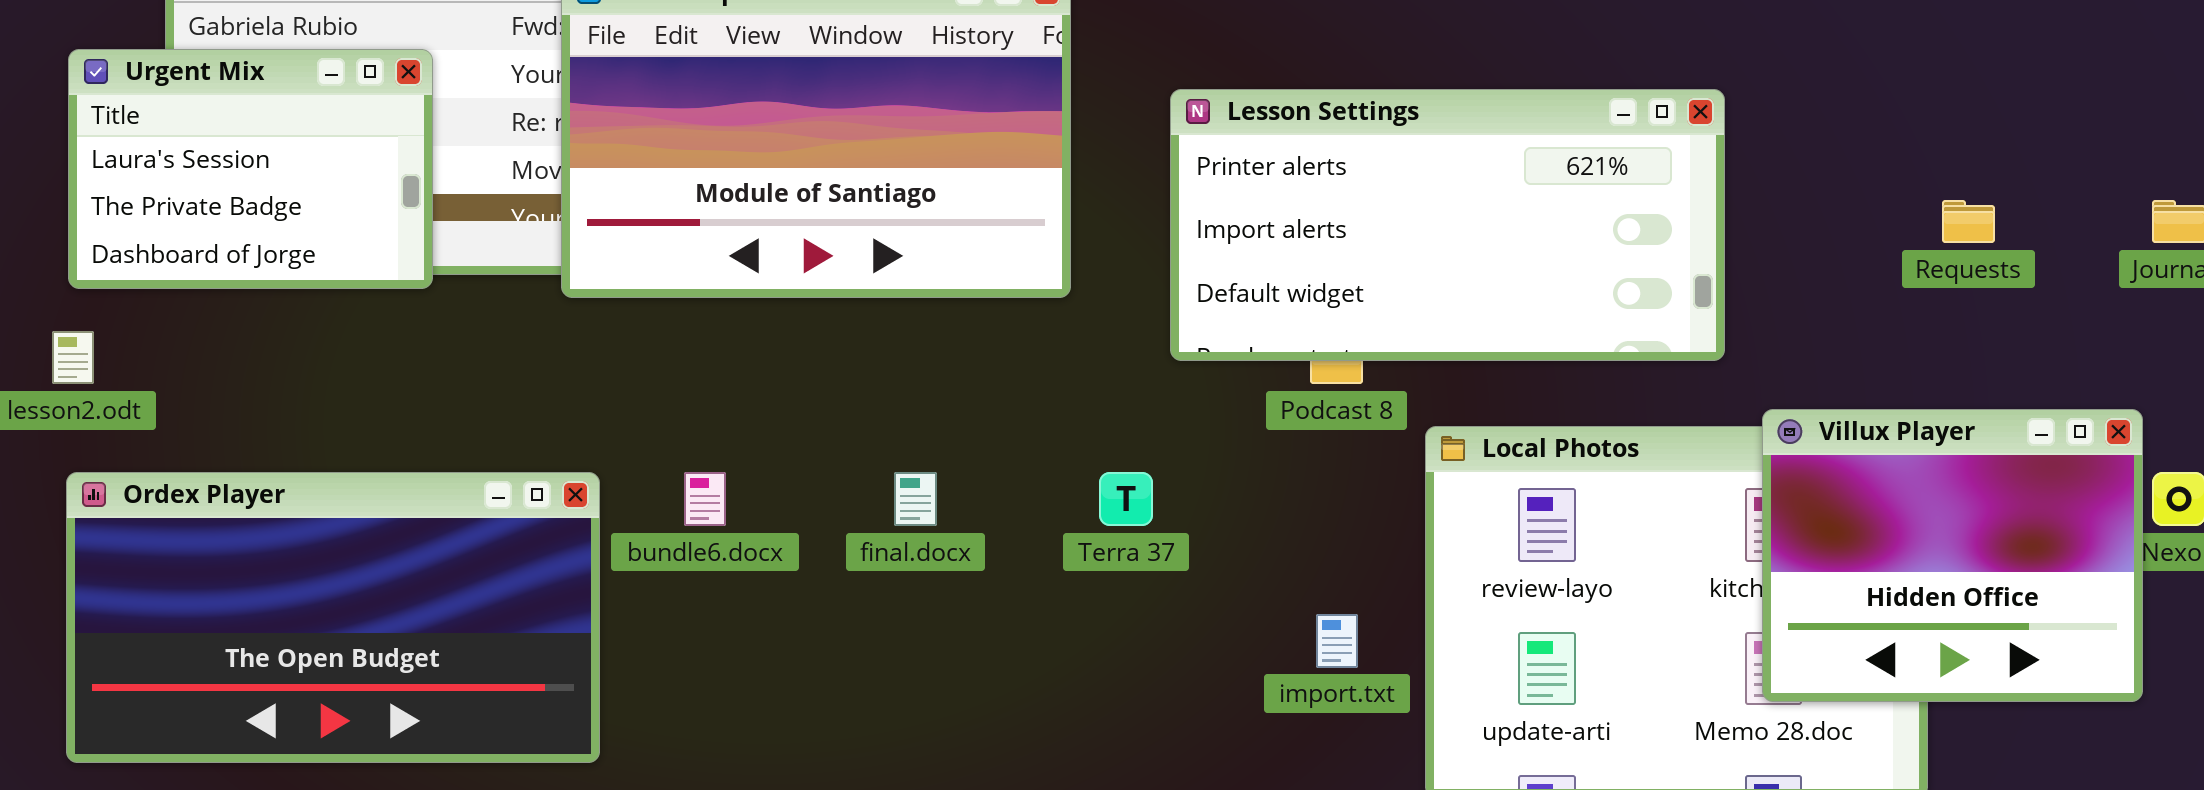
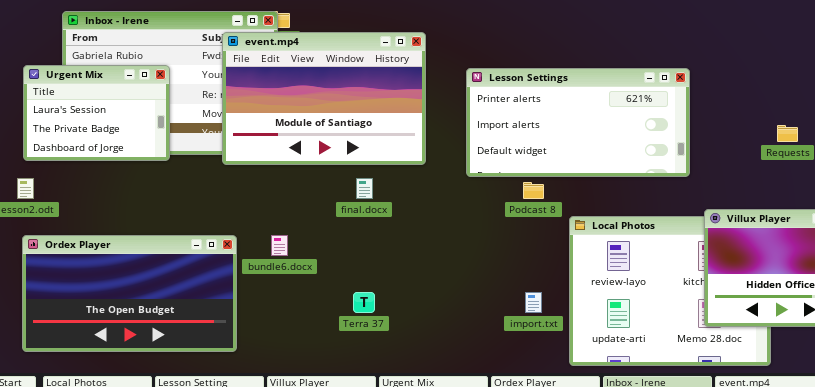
Lesson Settings: [1170,89,1725,361] -> [466,68,690,177], moved
final.docx: [894,472,937,526] -> [356,178,373,199], moved
Terra 37: [1099,472,1153,526] -> [353,292,375,313], moved

